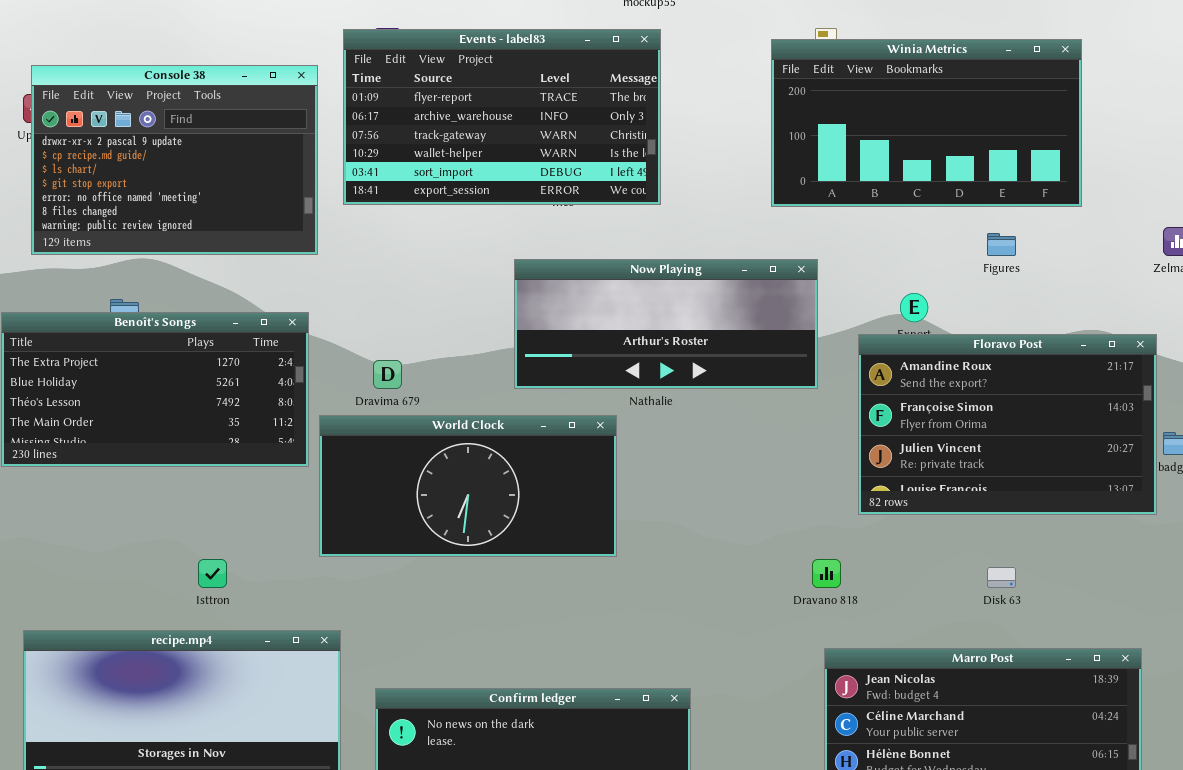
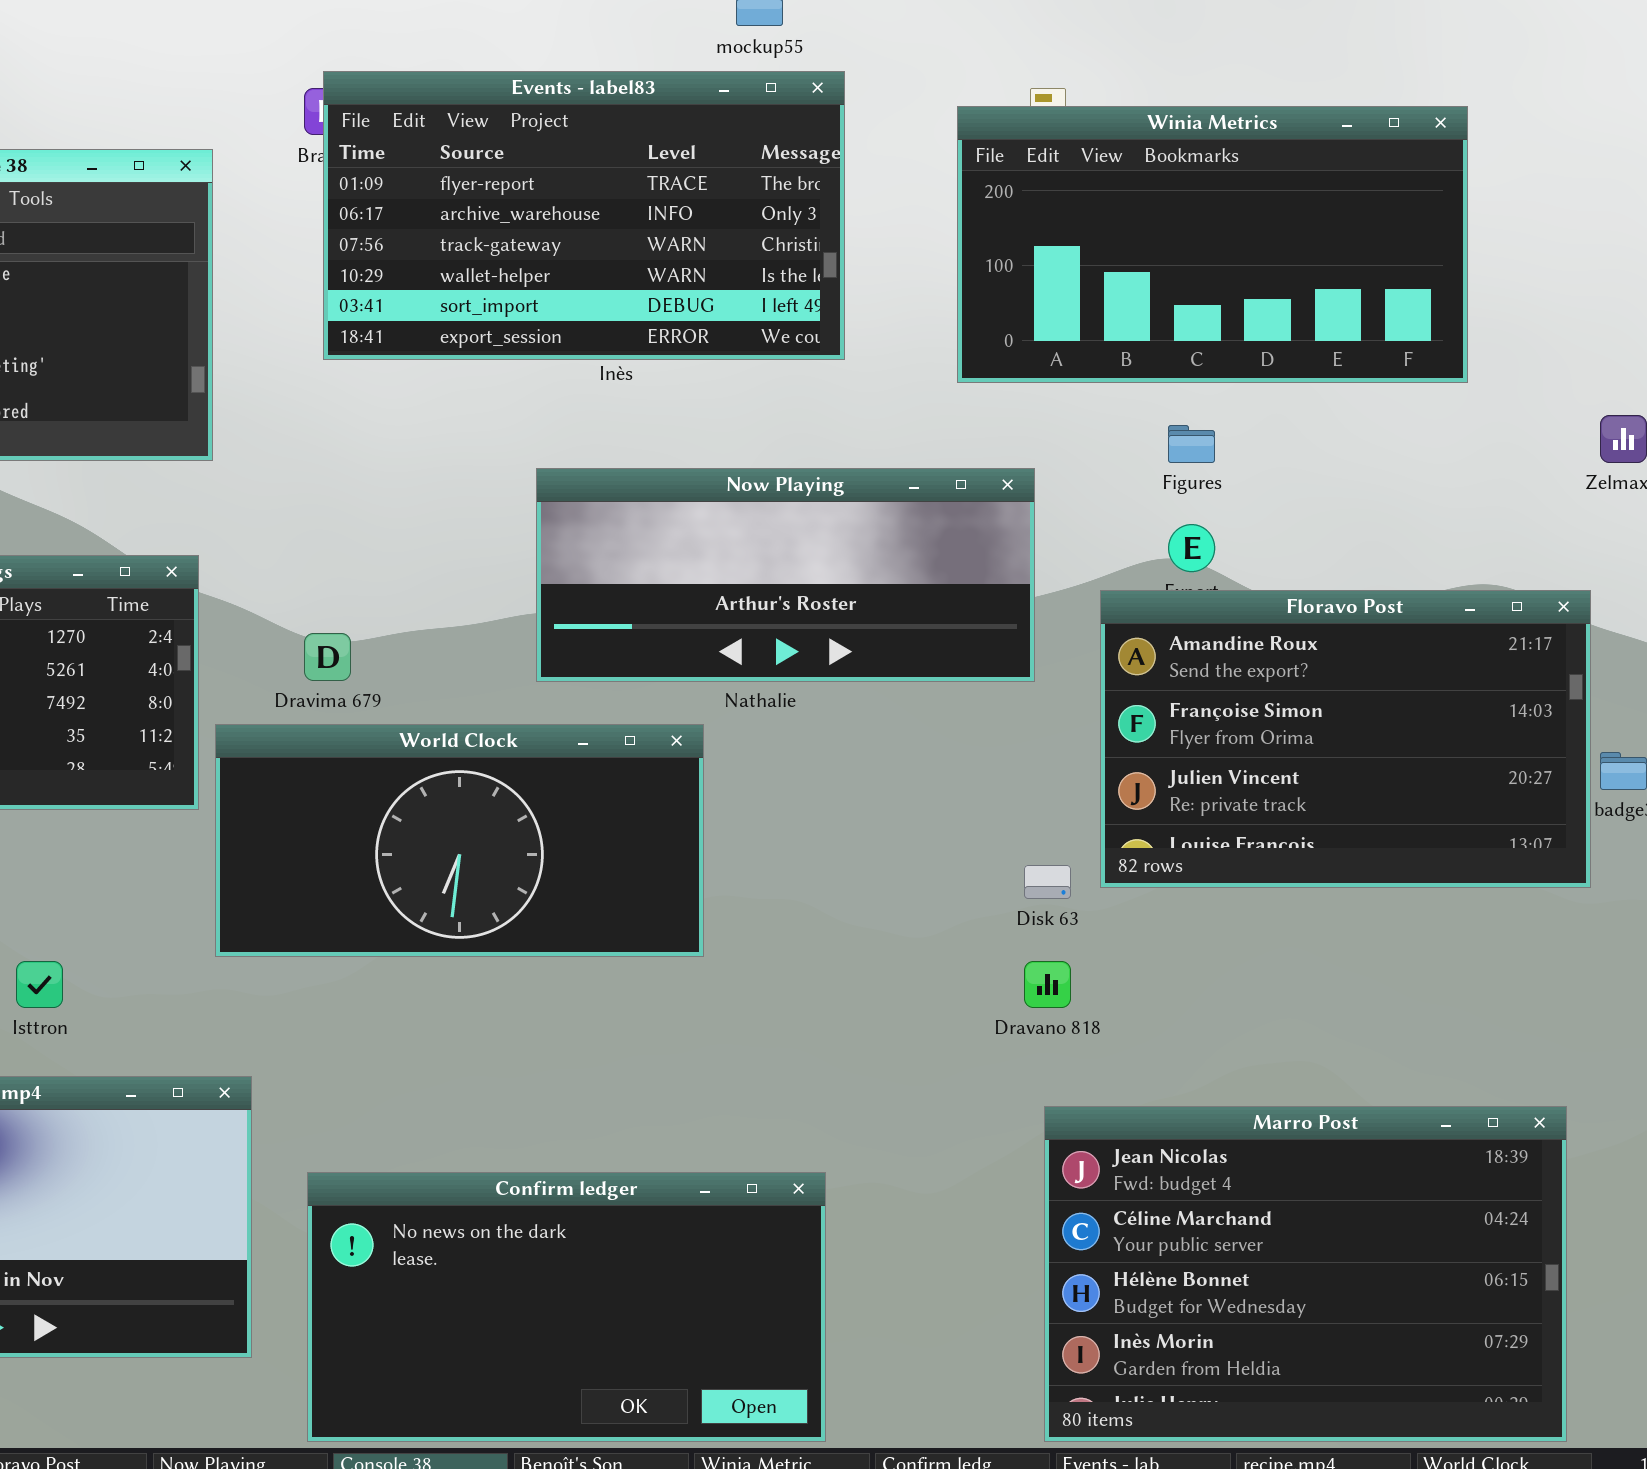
Events - label83: [343,29,661,205] -> [323,71,845,360], moved
Figures: [987,233,1016,256] -> [1168,425,1215,463], moved
Disk 63: [987,567,1016,588] -> [1024,865,1071,899], moved

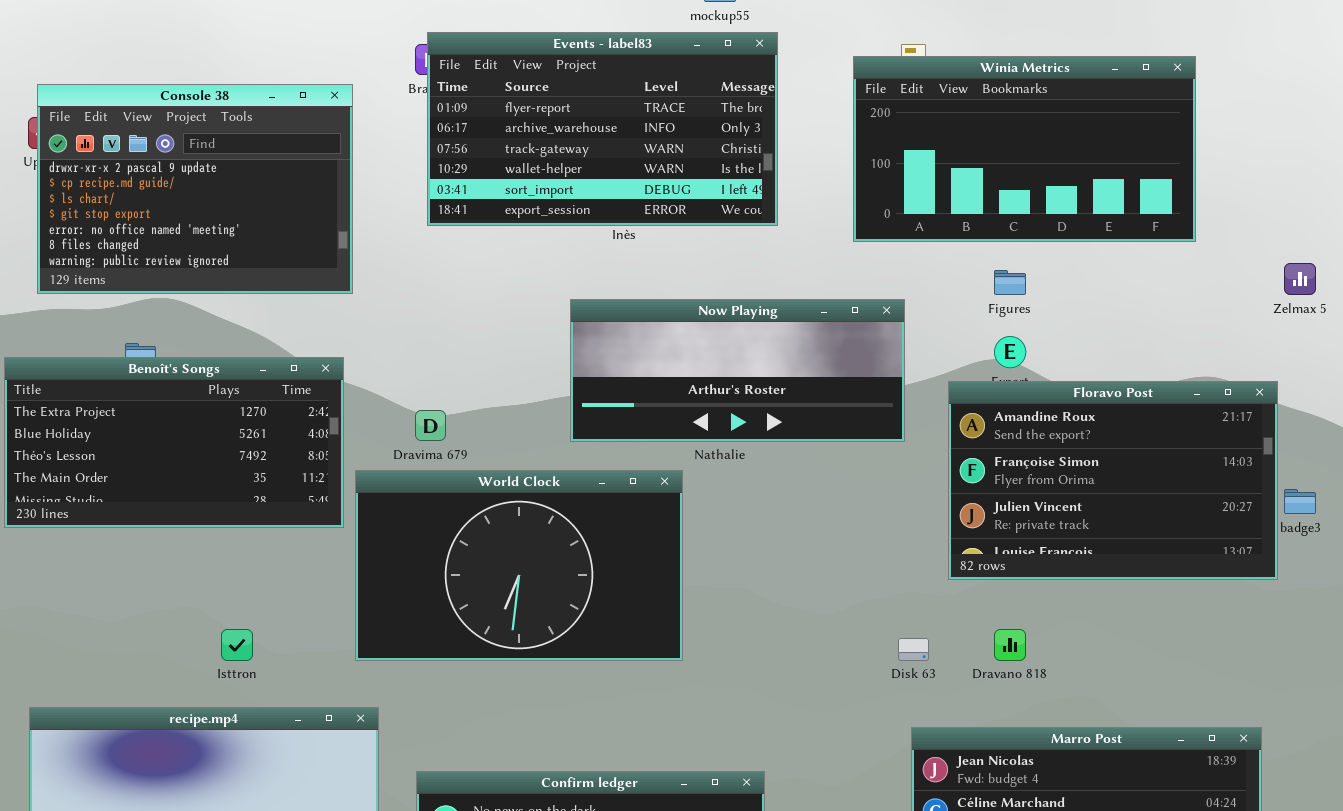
World Clock: [215,724,704,957] -> [355,470,683,661], resized
Disk 63: [1024,865,1071,899] -> [898,638,929,661], moved
Dravano 818: [1024,961,1071,1008] -> [994,629,1026,661], moved

